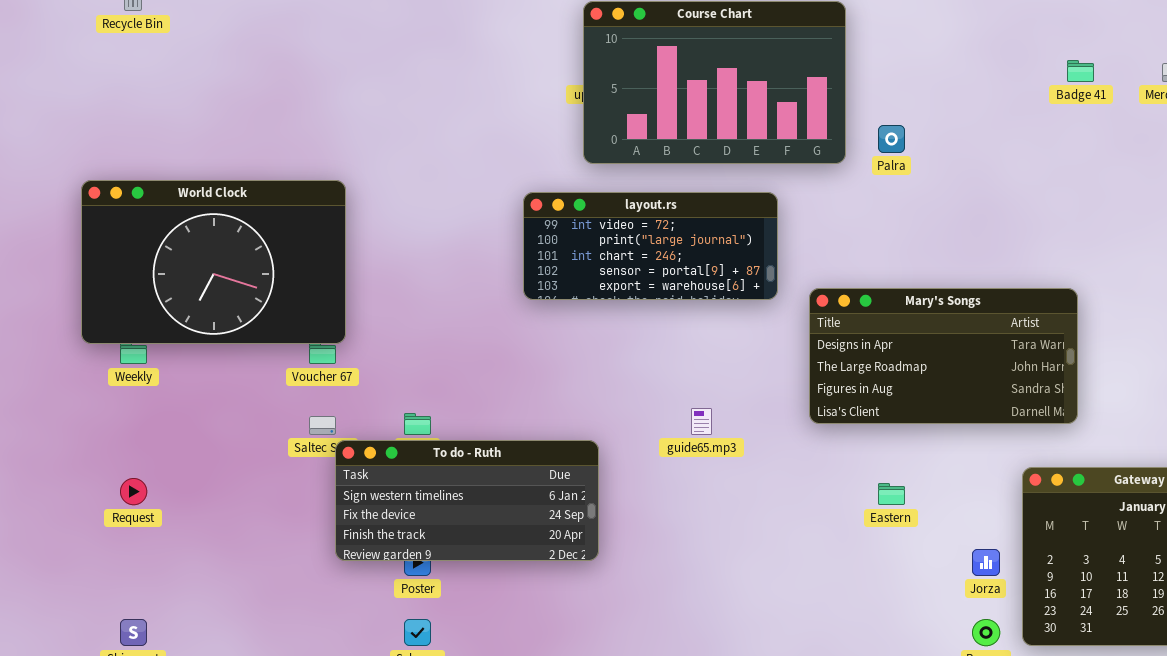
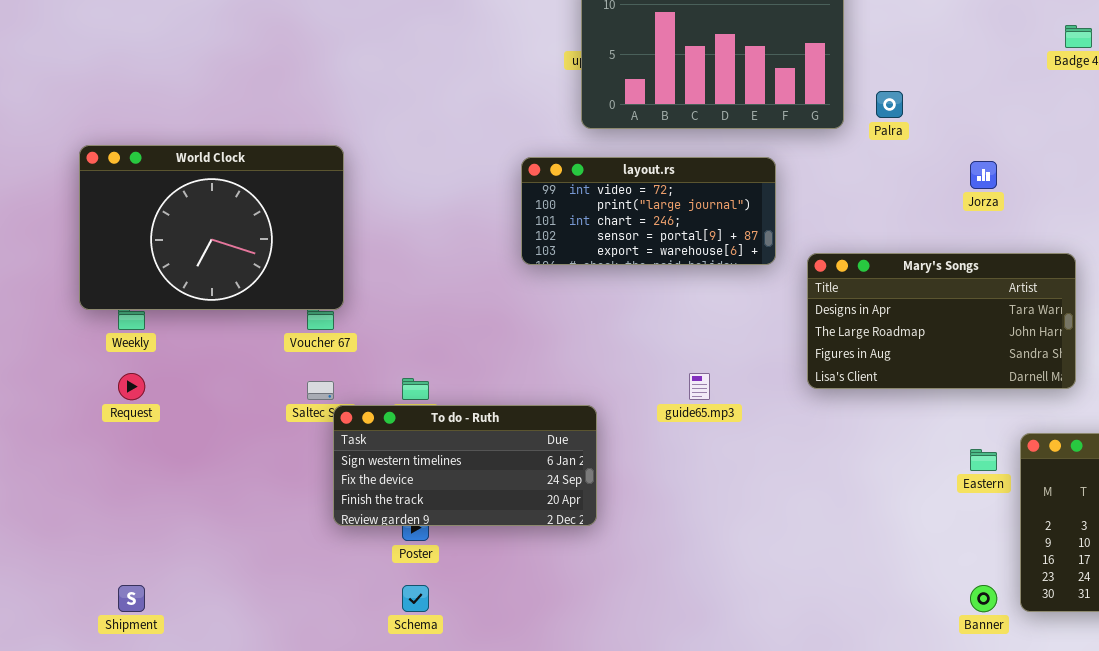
Request: [120,478,147,505] -> [118,373,145,400], moved
Eastern: [878,483,905,505] -> [970,449,997,471], moved
Jorza: [972,549,1000,576] -> [970,161,997,189], moved

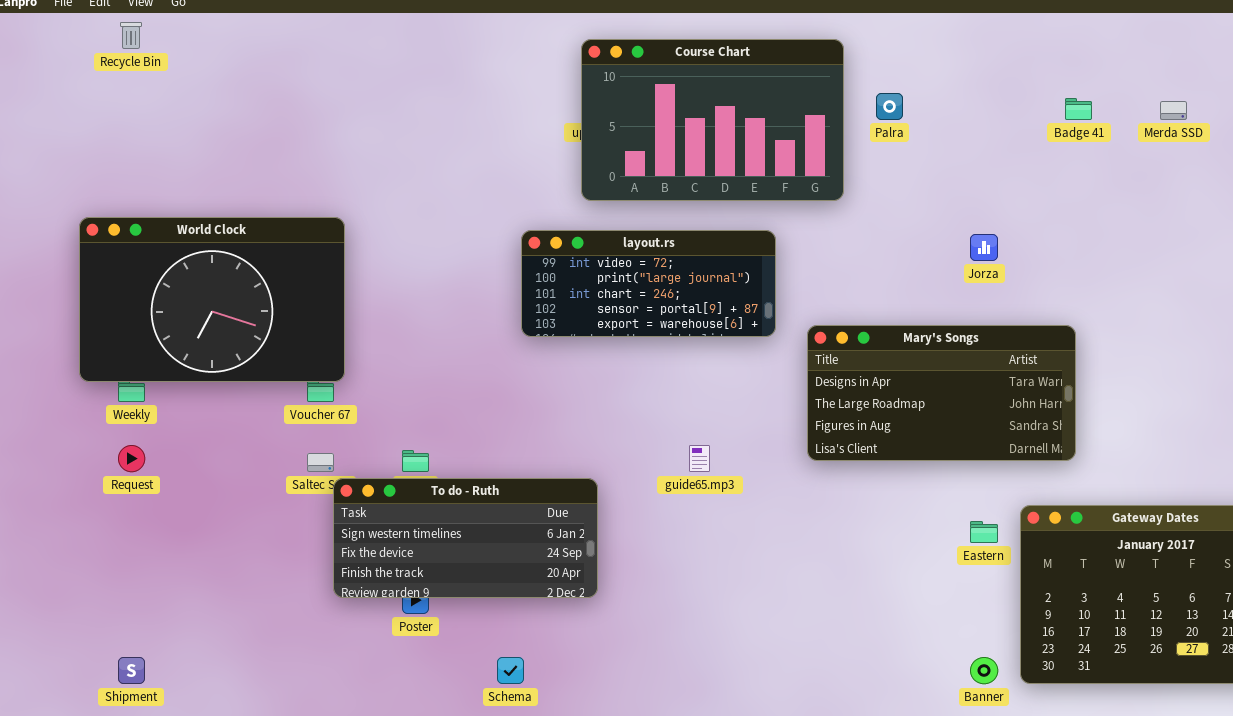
Palra: [876,91,903,118] -> [876,93,903,120], moved
Schema: [402,585,429,612] -> [497,657,524,684], moved

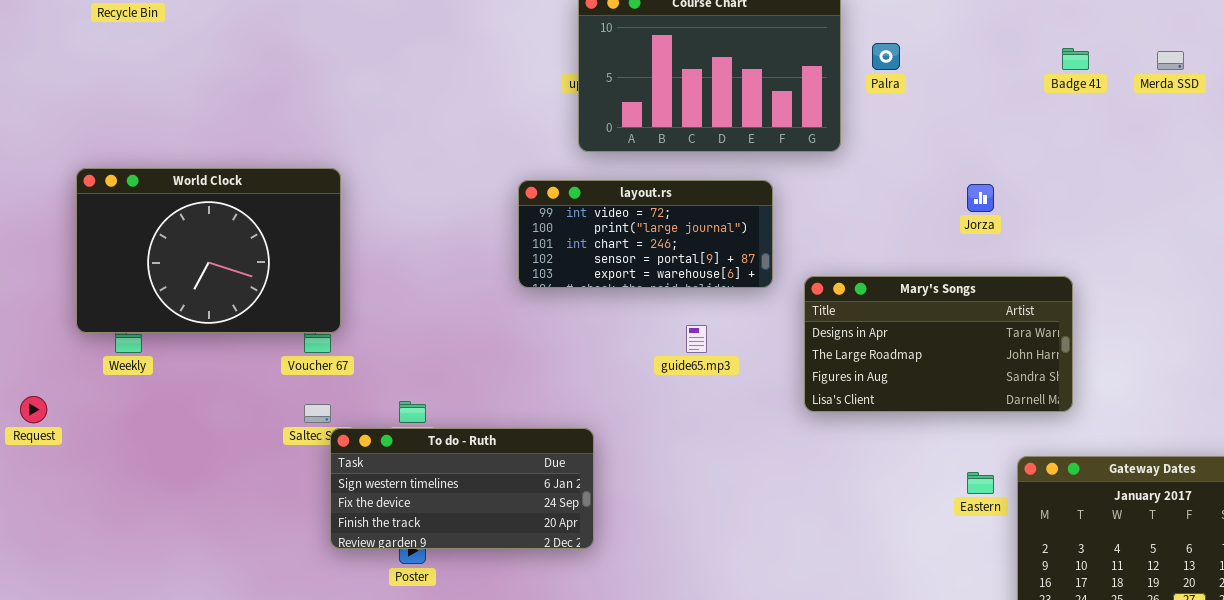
Request: [118,445,145,472] -> [20,396,47,423], moved
guide65.mp3: [689,445,710,472] -> [686,325,707,353], moved

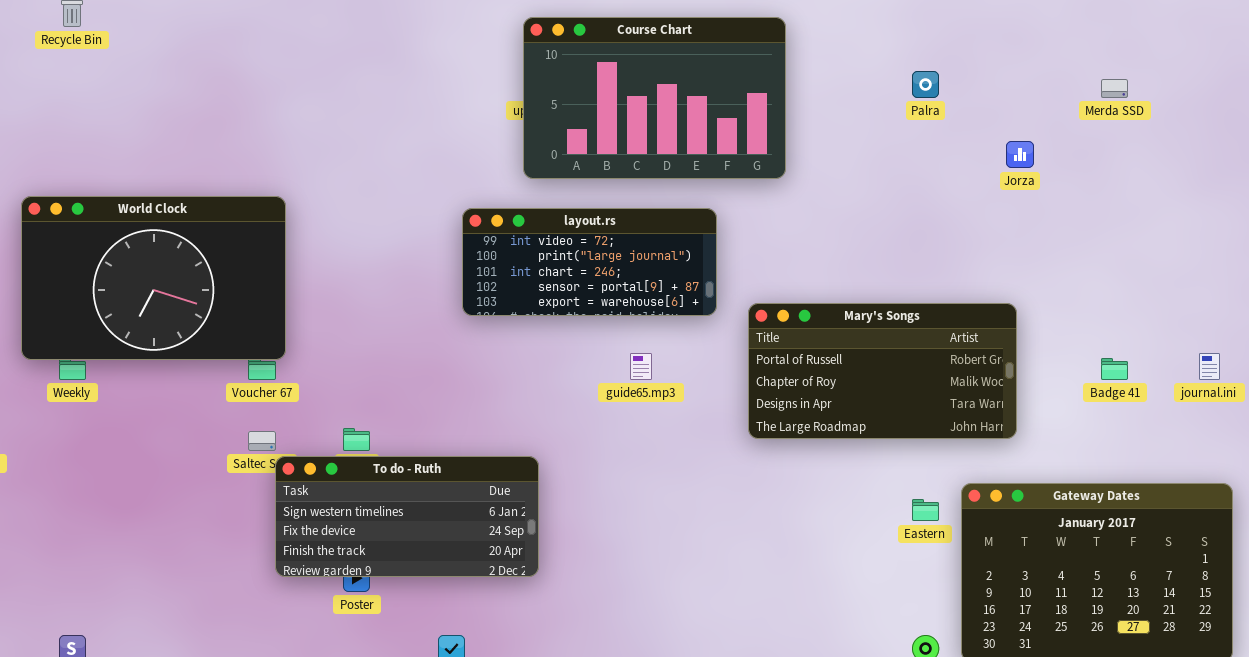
Palra: [872,43,900,70] -> [912,71,939,98], moved
Badge 41: [1062,48,1089,70] -> [1101,358,1128,380], moved
Jorza: [967,184,994,212] -> [1006,141,1034,168], moved
Mary's Songs: [804,276,1073,412] -> [748,303,1017,439], scrolled up 2 rows

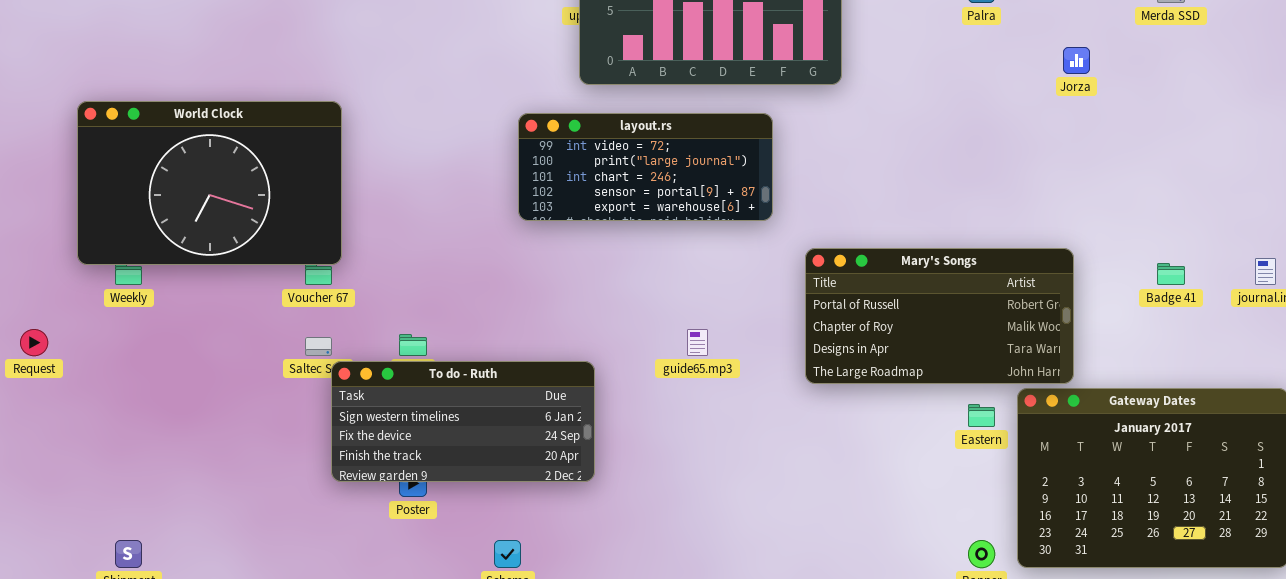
Mary's Songs: [748,303,1017,439] -> [805,248,1074,384], moved
guide65.mp3: [630,353,652,380] -> [687,329,708,356], moved

